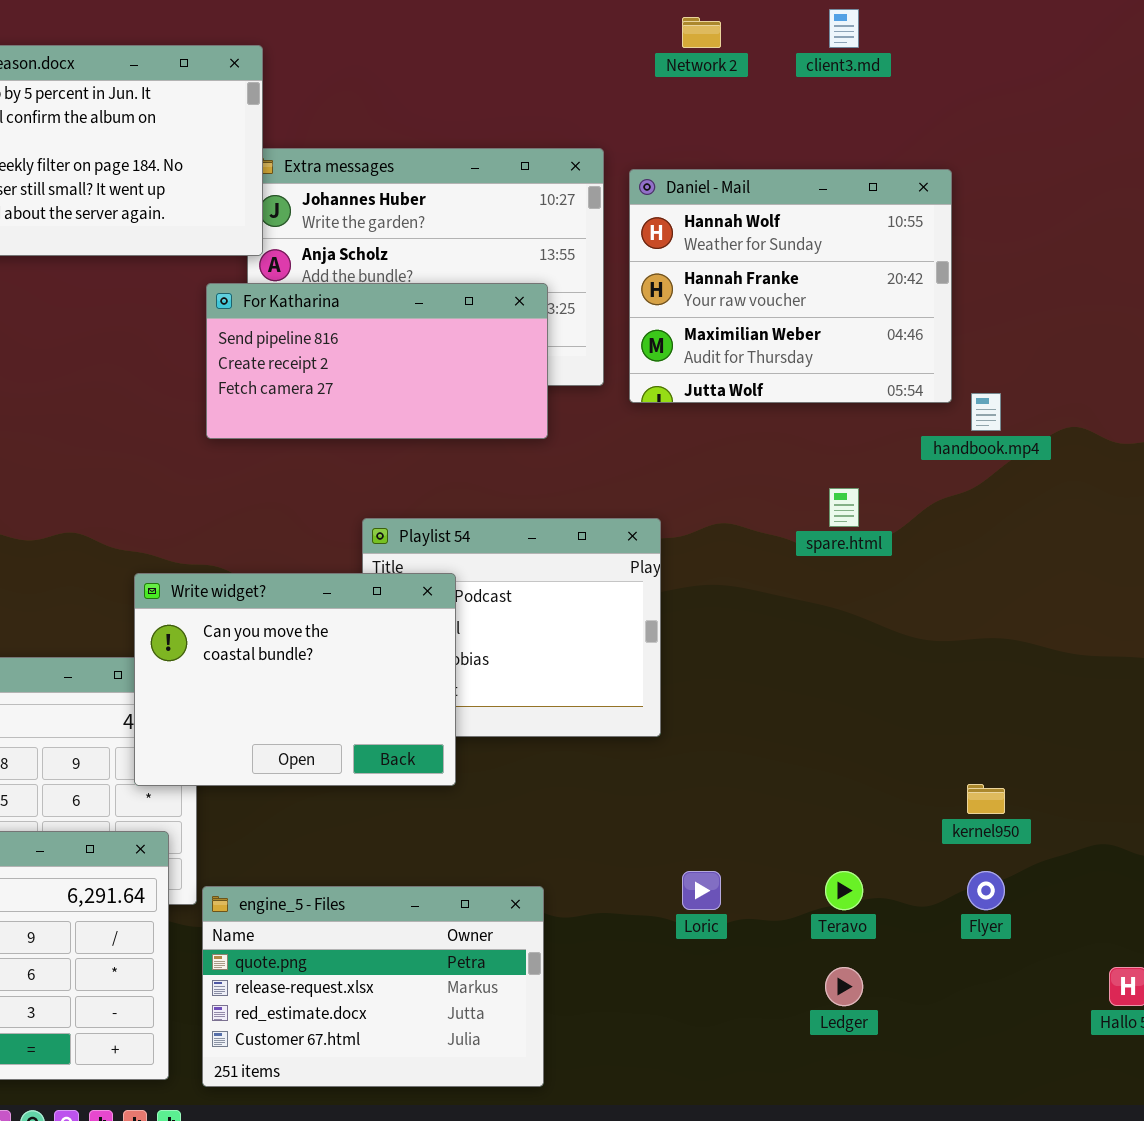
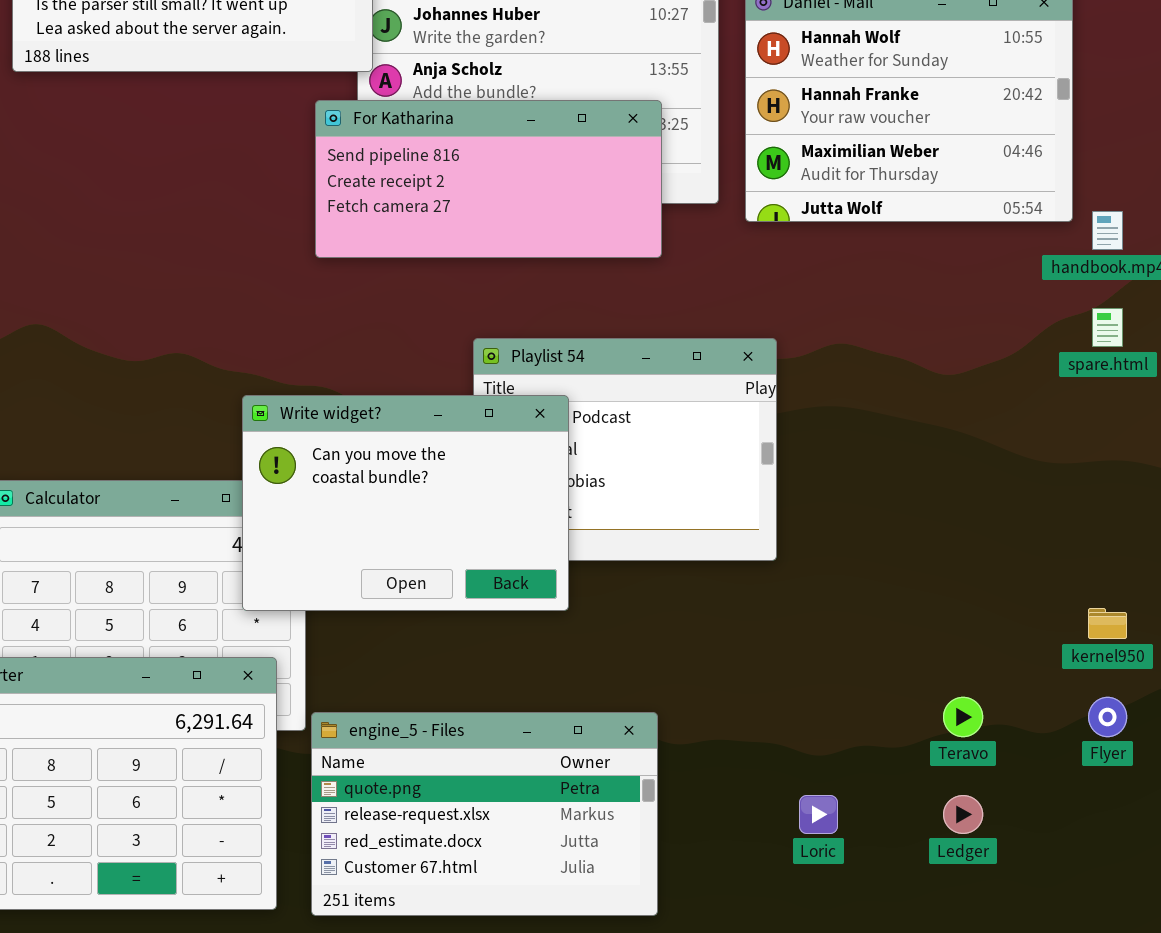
spare.html: [829,488,859,527] -> [1092,308,1123,347], moved
Loric: [682,871,721,910] -> [799,795,838,834], moved

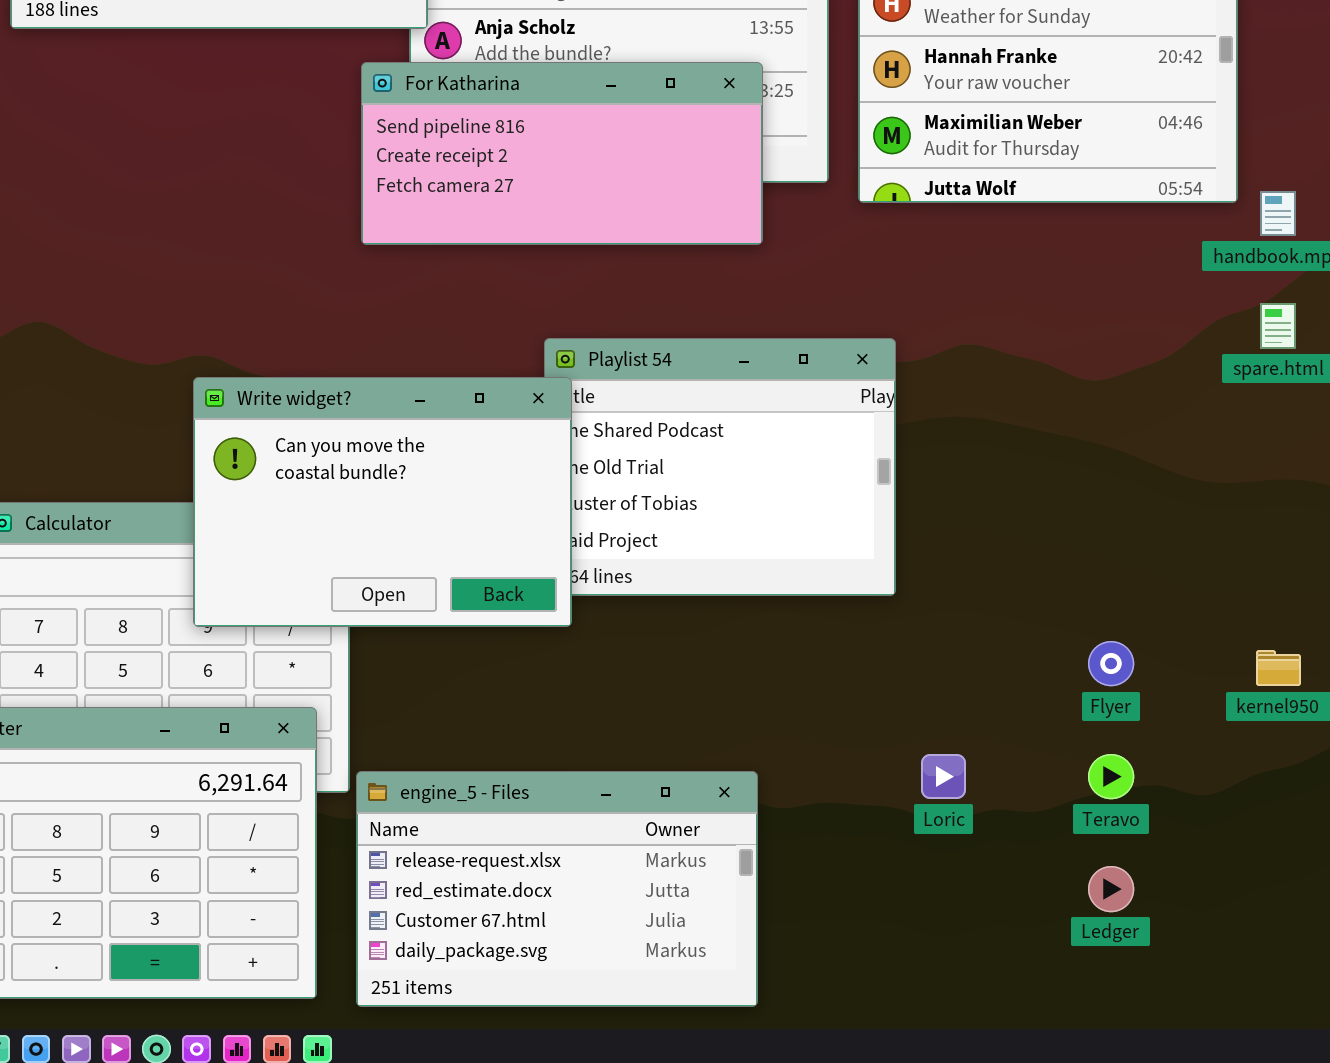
Write widget?: [242,395,569,611] -> [193,377,572,627], moved
Flyer: [1088,697,1127,737] -> [1088,641,1134,686], moved
engine_5 - Files: [311,712,658,916] -> [356,771,758,1007], scrolled down 1 row
Loric: [799,795,838,834] -> [921,754,966,799], moved

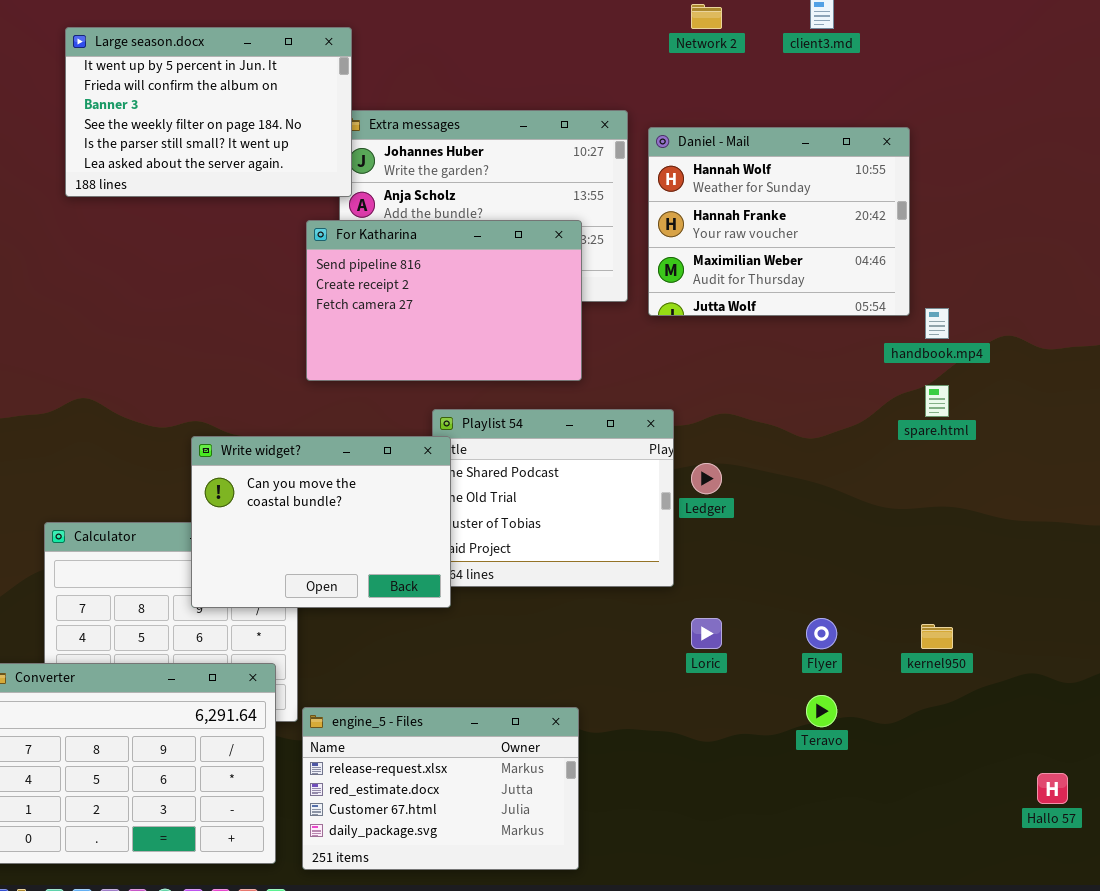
For Katharina: [361,62,763,245] -> [306,220,582,381], resized
Loric: [921,754,966,799] -> [691,618,722,649], moved
Ledger: [1088,866,1134,912] -> [691,463,722,494], moved

